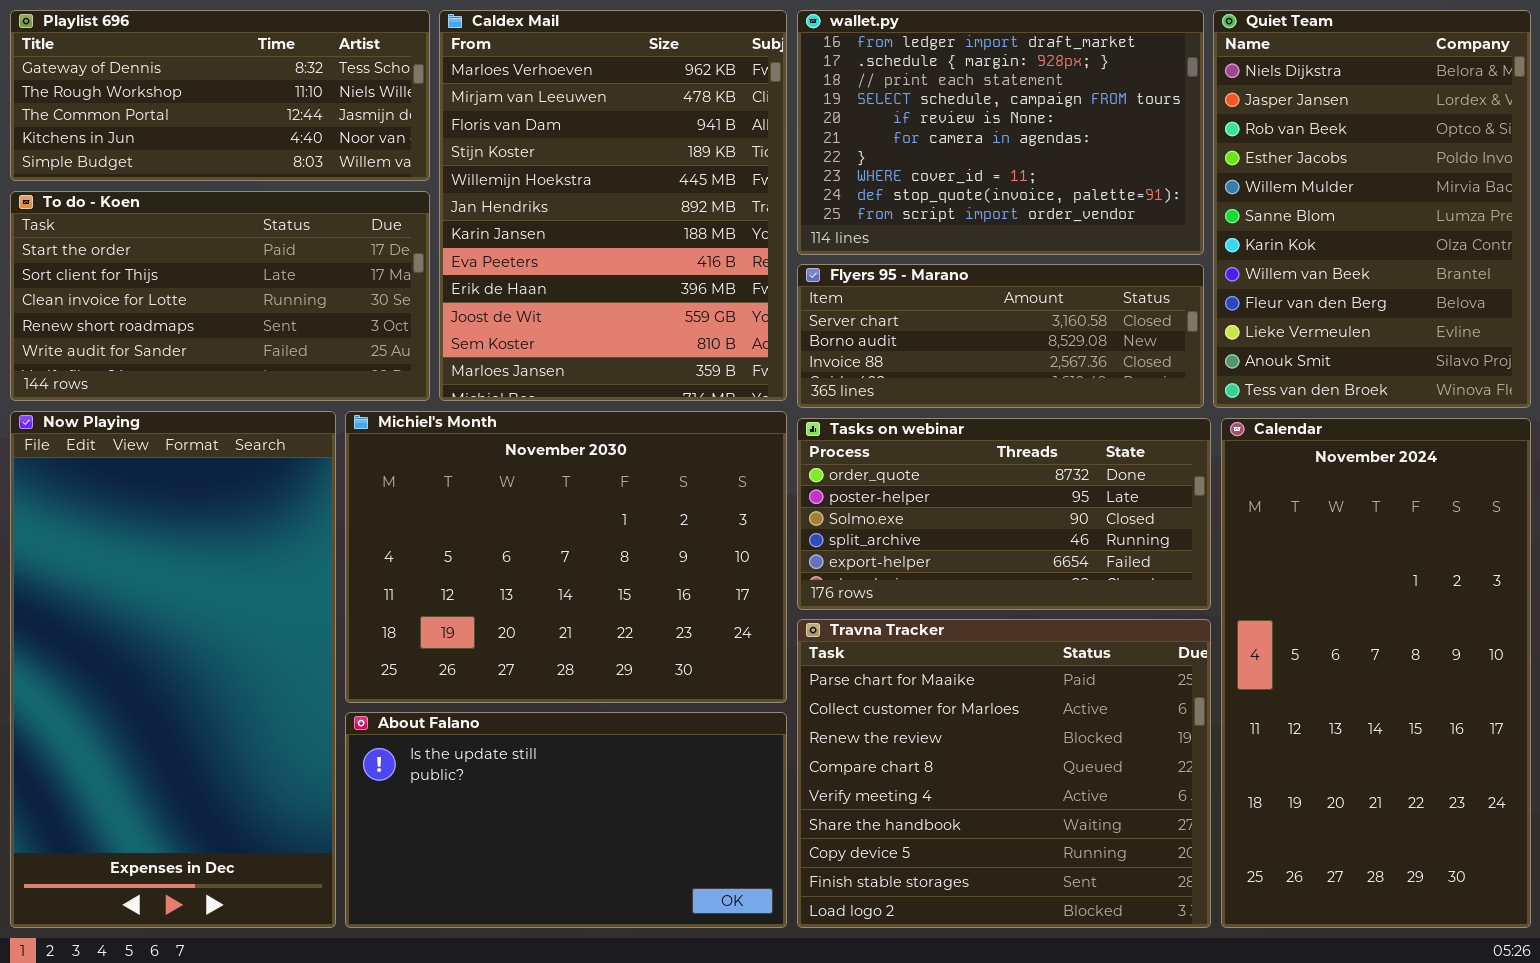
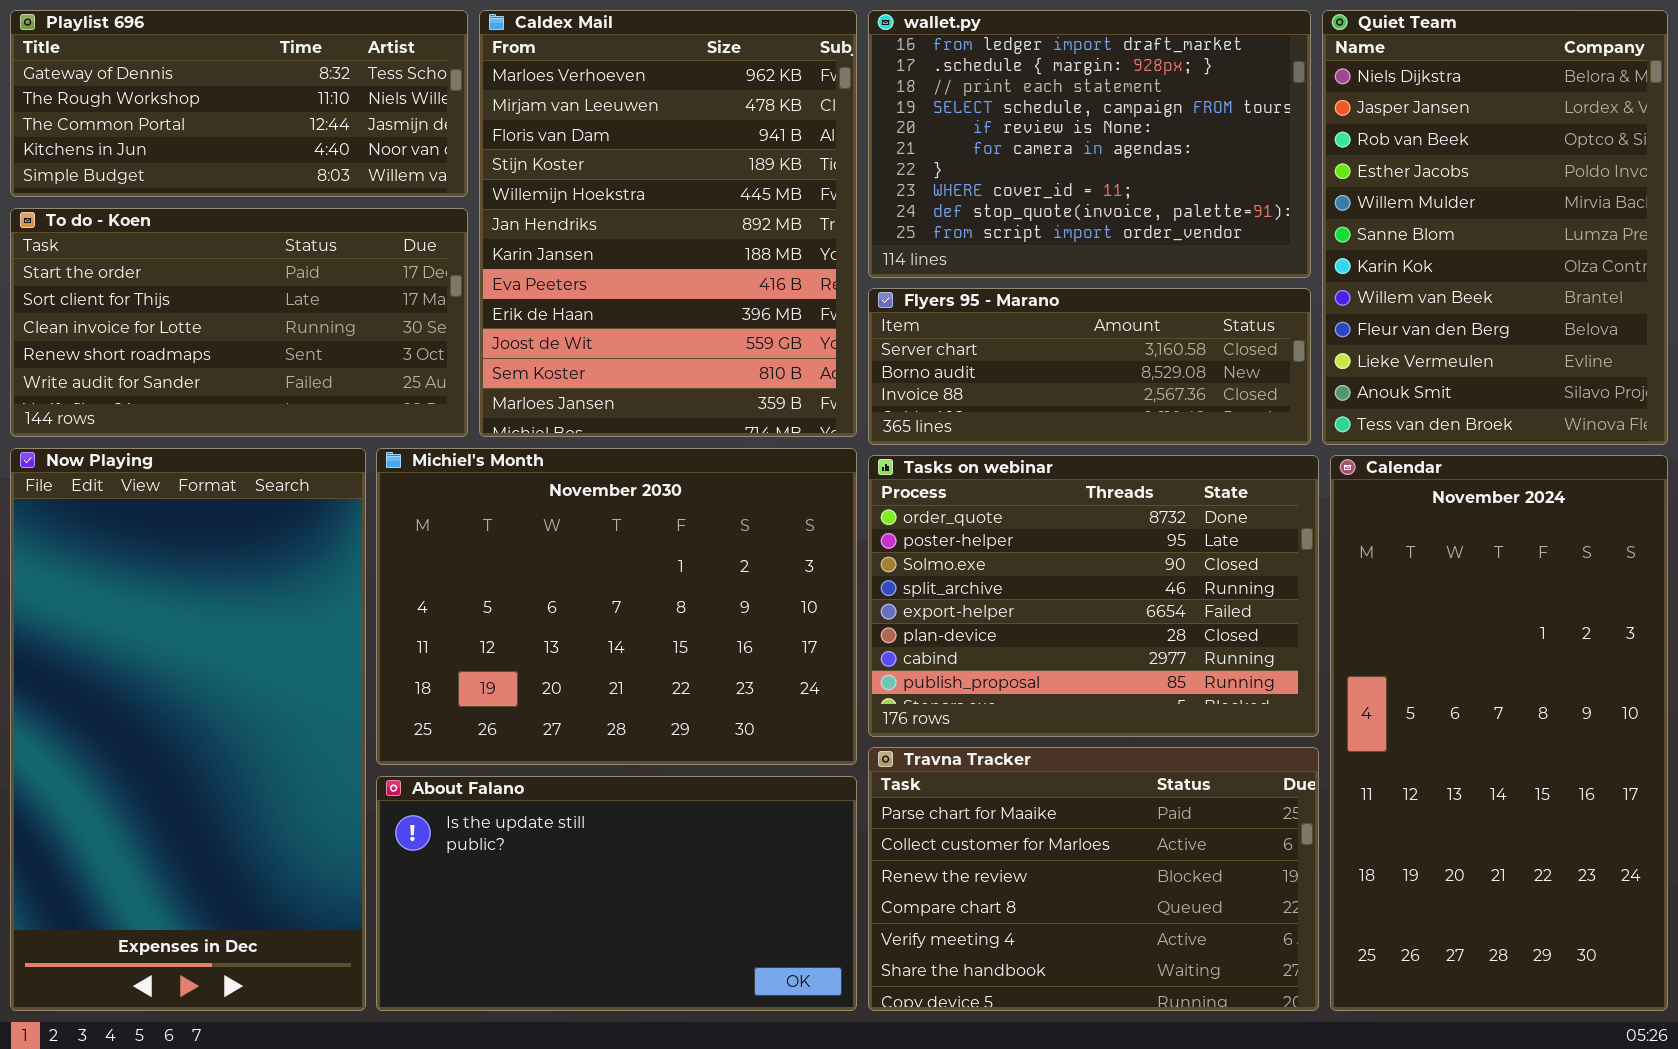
Tasks on webinar: [797,418,1211,610] -> [868,455,1319,737], resized
Travna Tracker: [797,619,1211,928] -> [868,747,1319,1011], resized

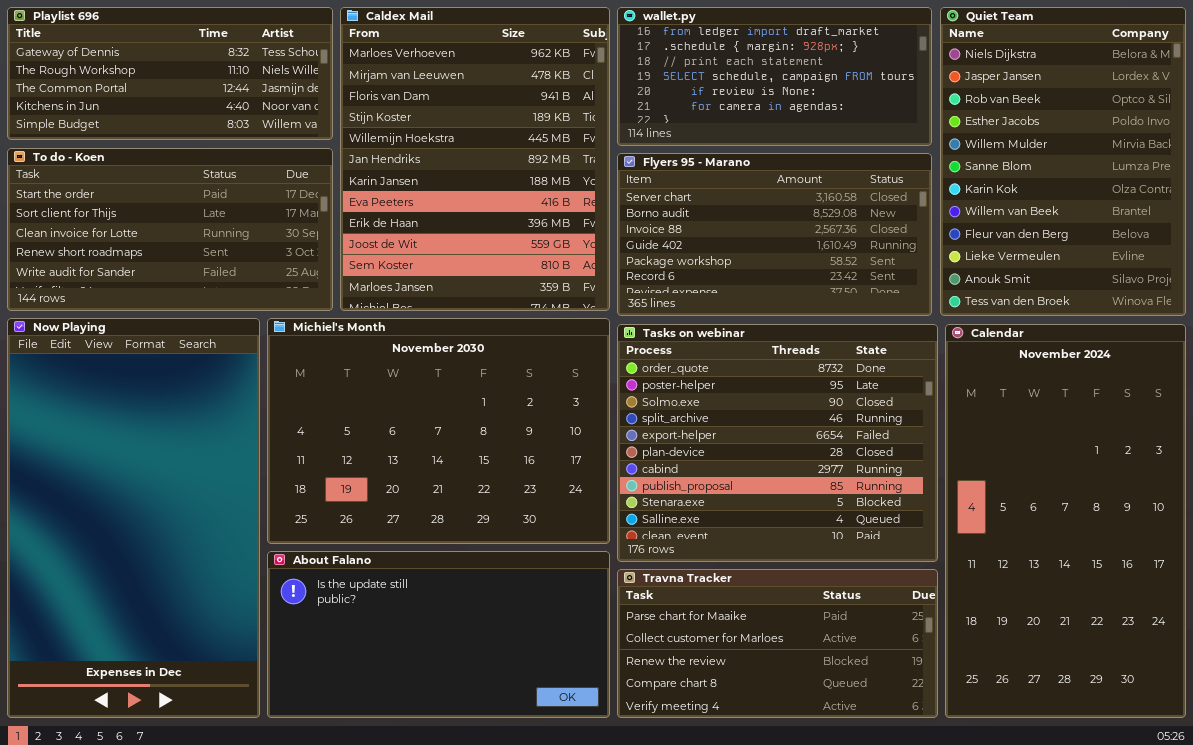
wallet.py: [868,10,1311,278] -> [617,7,932,146], resized
Flyers 95 - Marano: [868,288,1311,445] -> [617,153,932,316], resized
Tasks on webinar: [868,455,1319,737] -> [617,324,938,562], resized
Travna Tracker: [868,747,1319,1011] -> [617,569,938,718], resized

